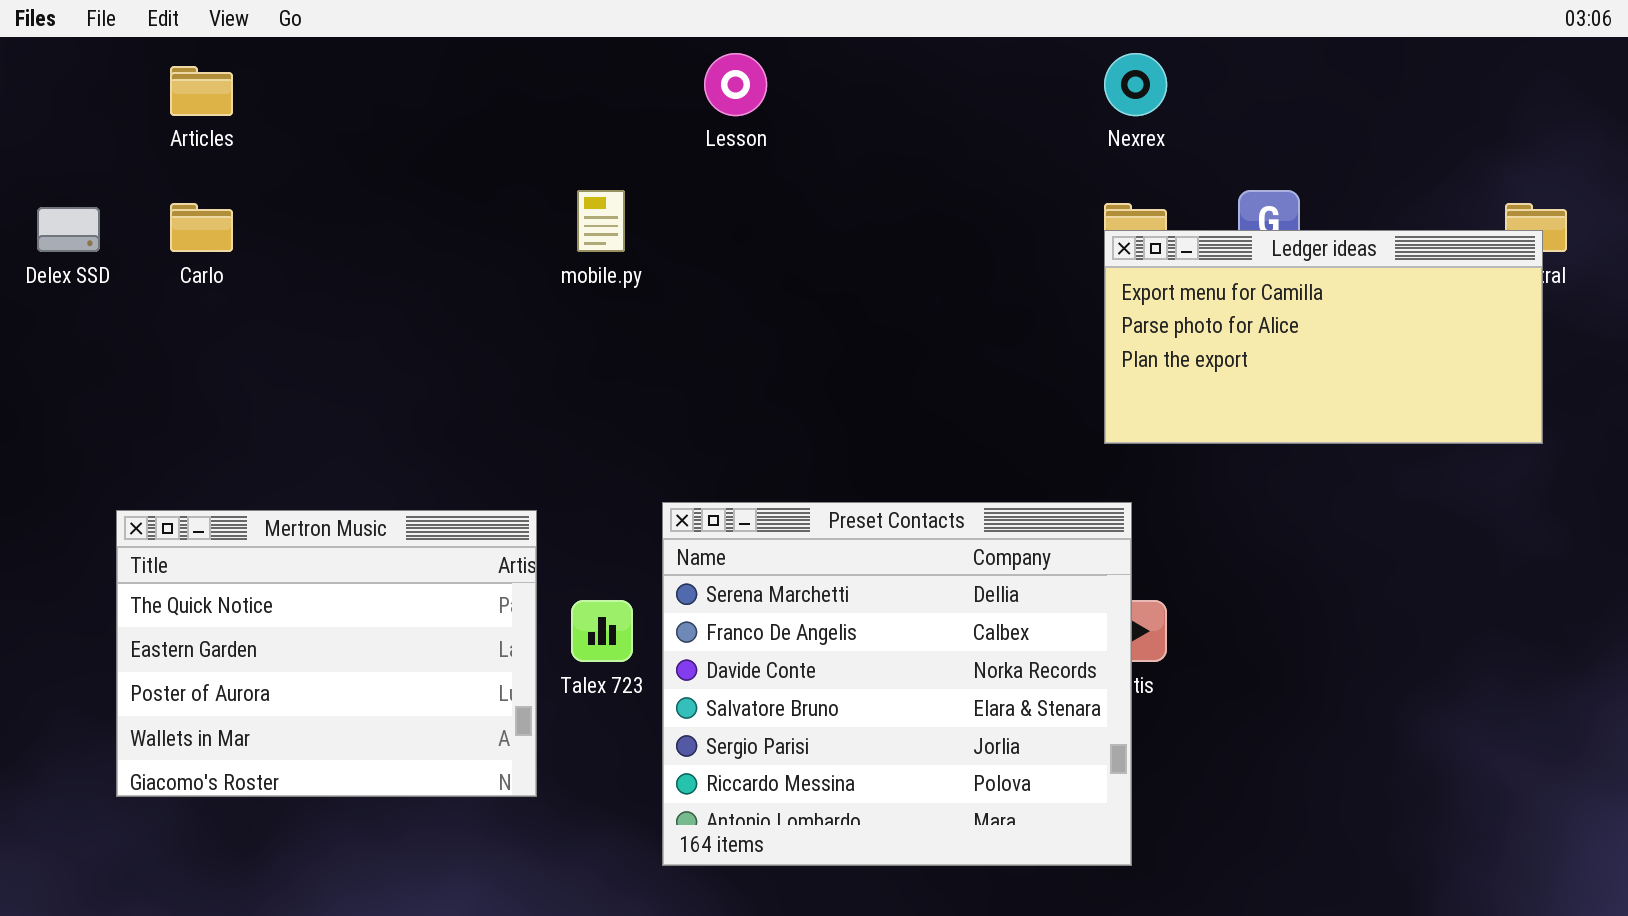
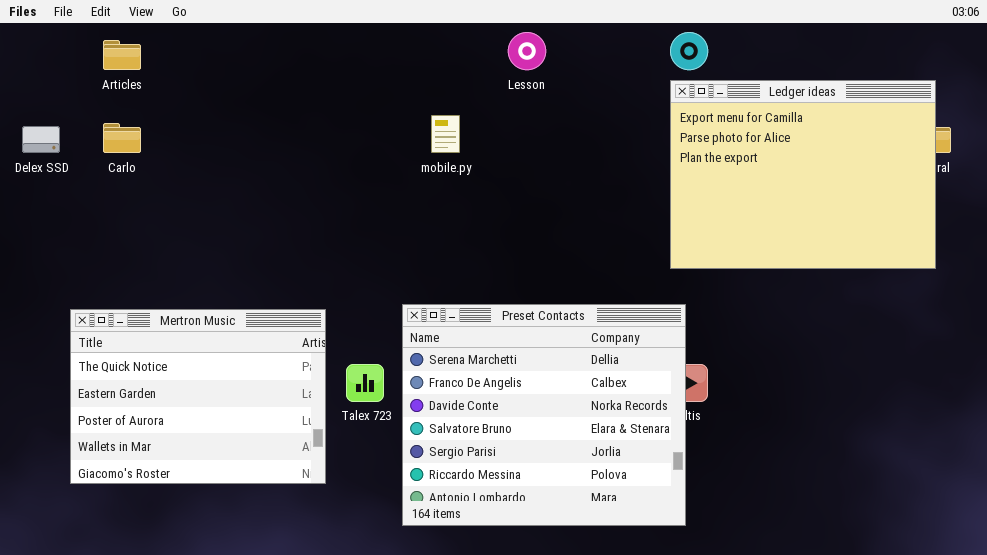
Lesson: [704,53,767,116] -> [508,32,546,70], moved
mobile.py: [577,190,625,252] -> [431,115,460,153], moved
Ledger ideas: [1104,230,1543,444] -> [670,80,936,269], resized

